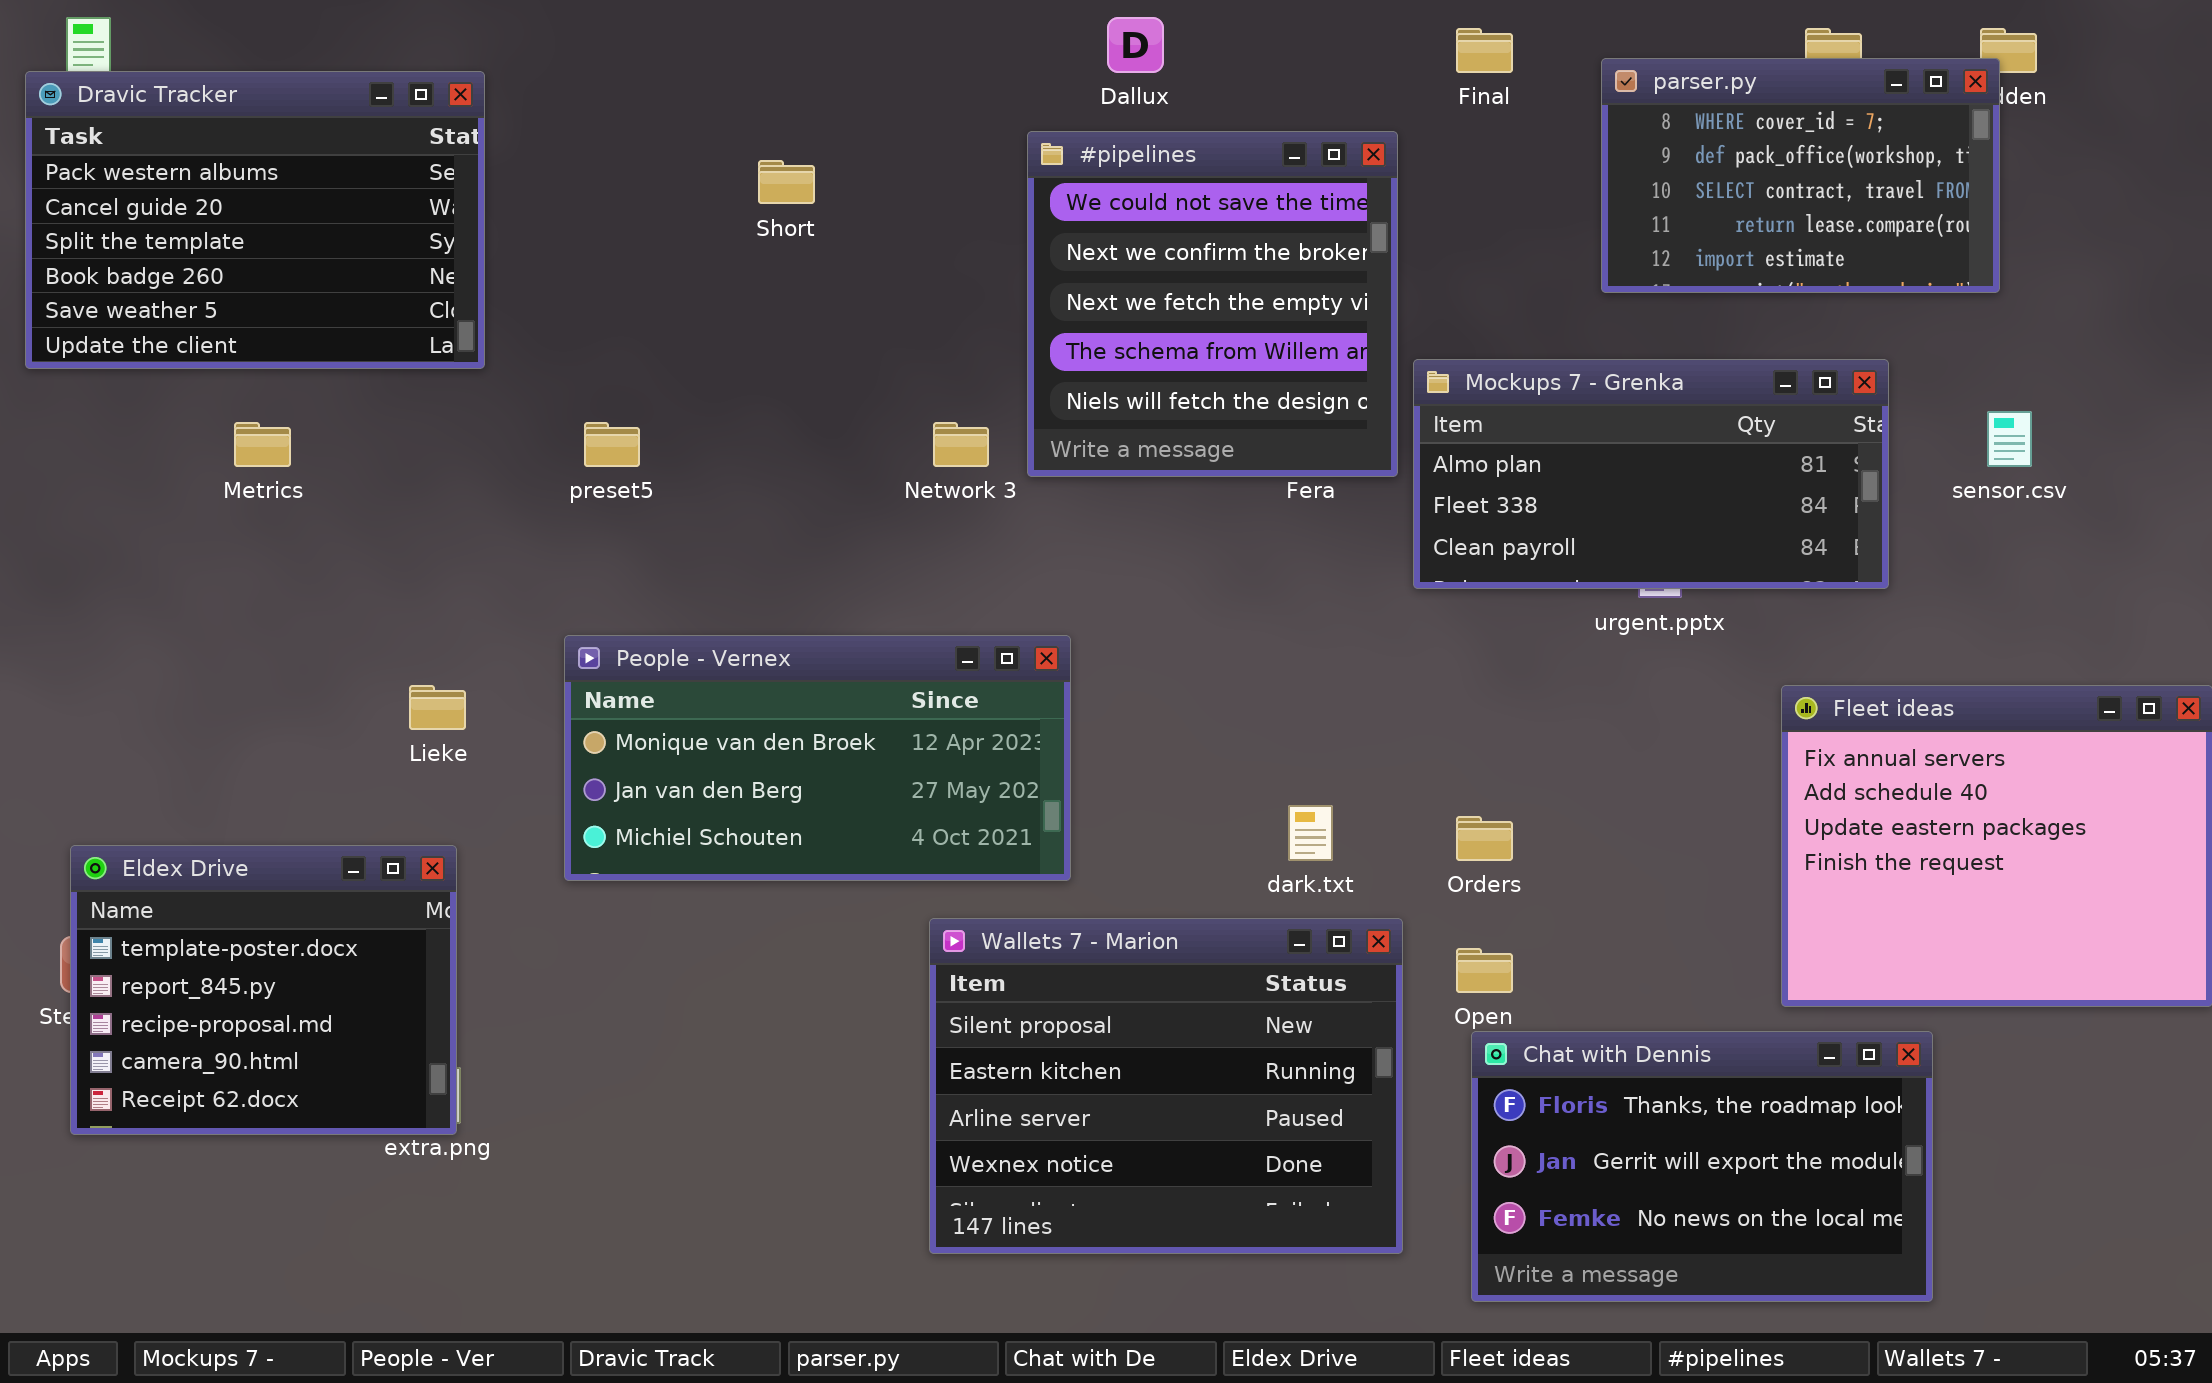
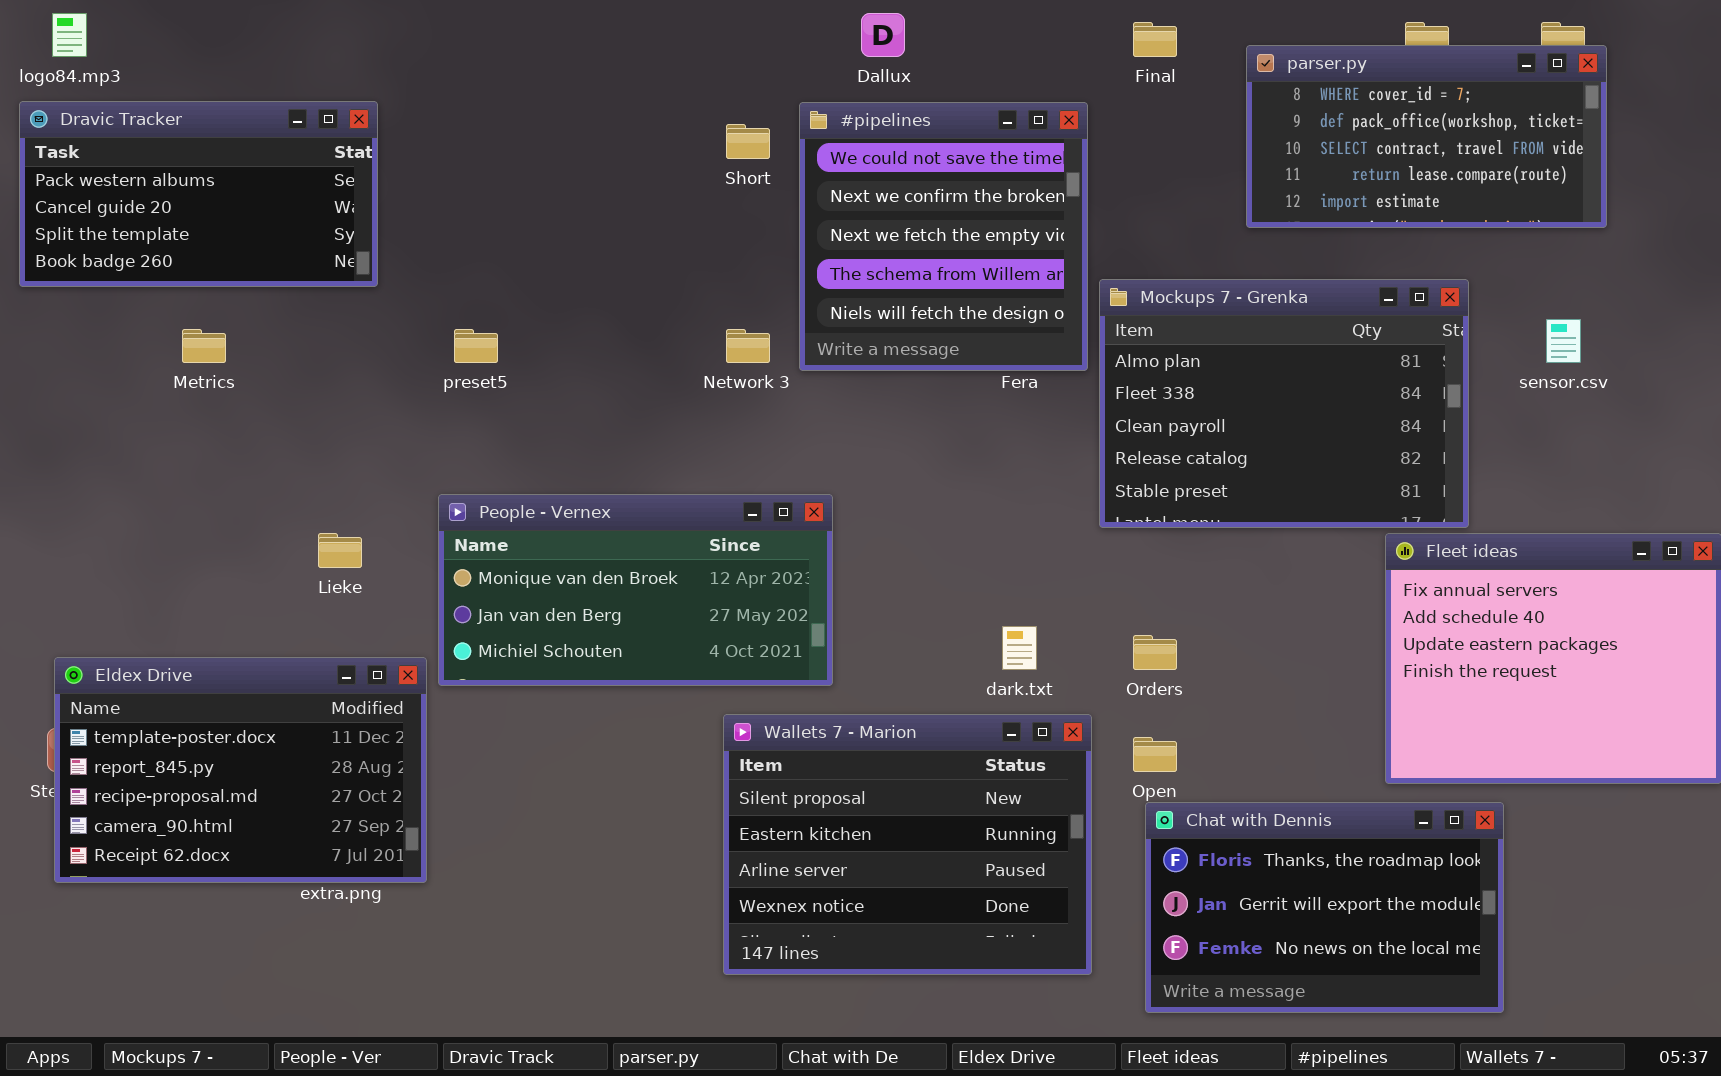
parser.py: [1601,58,2000,293] -> [1246,45,1607,228], resized
Dravic Tracker: [25,71,485,369] -> [19,101,378,287], resized
Short: [758,160,815,204] -> [726,124,770,159], moved
Mockups 7 - Grenka: [1413,359,1889,589] -> [1099,279,1469,528], resized
Eldex Drive: [70,845,457,1135] -> [54,657,427,883], resized

